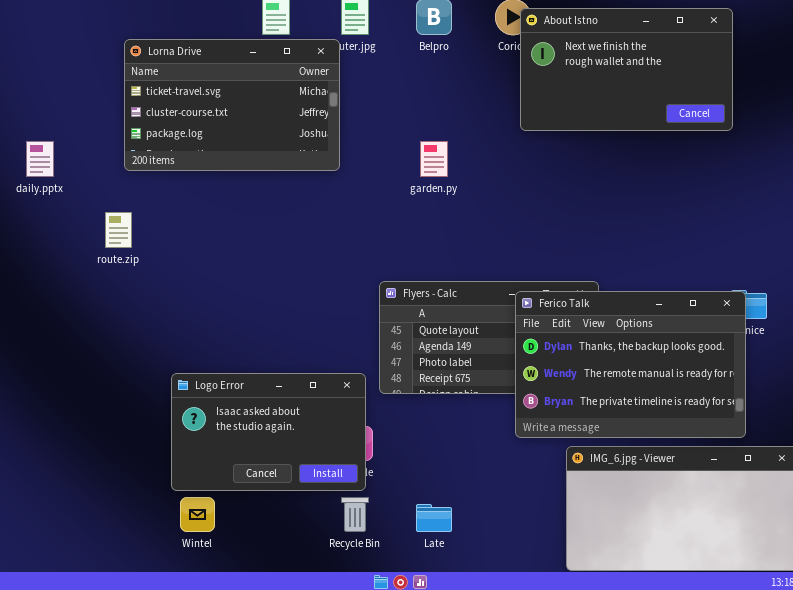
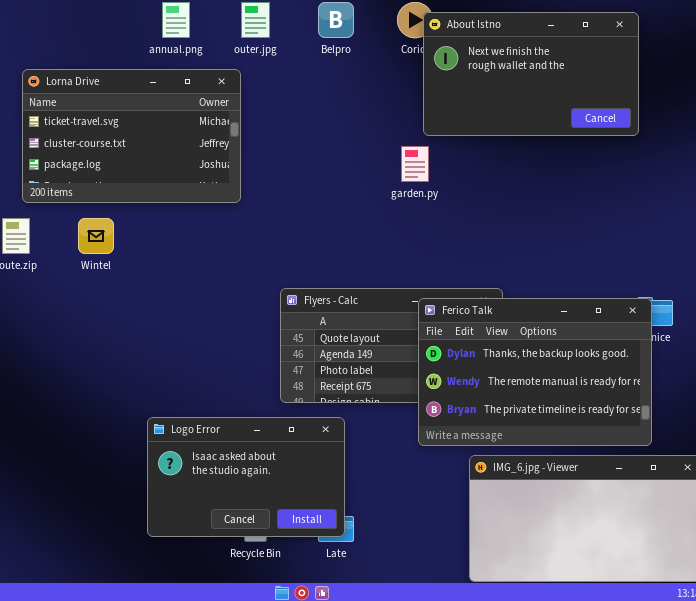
Lorna Drive: [124,39,340,171] -> [22,69,241,203], moved
garden.py: [420,141,448,177] -> [401,146,429,182], moved
Logo Error: [171,373,366,491] -> [147,417,345,537], moved
Wintel: [180,497,215,532] -> [78,218,114,254], moved

